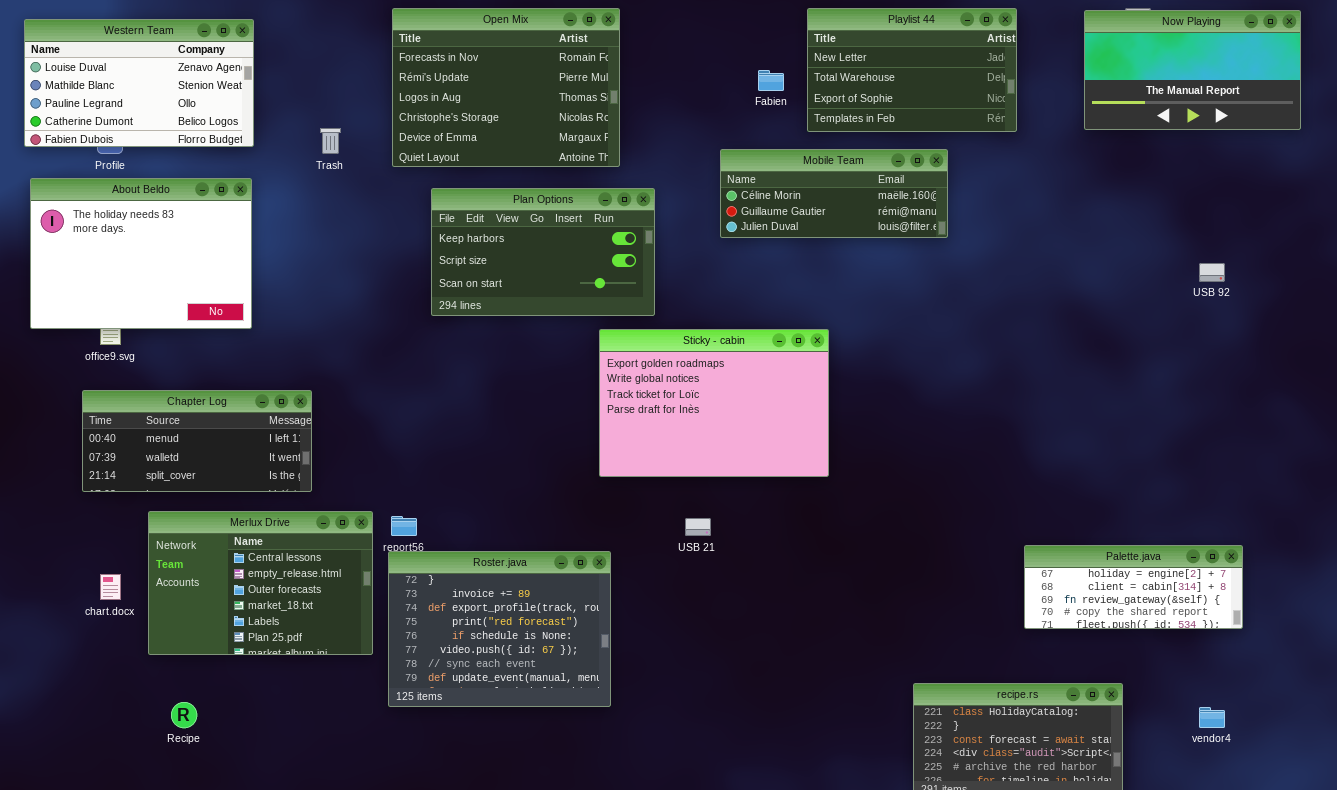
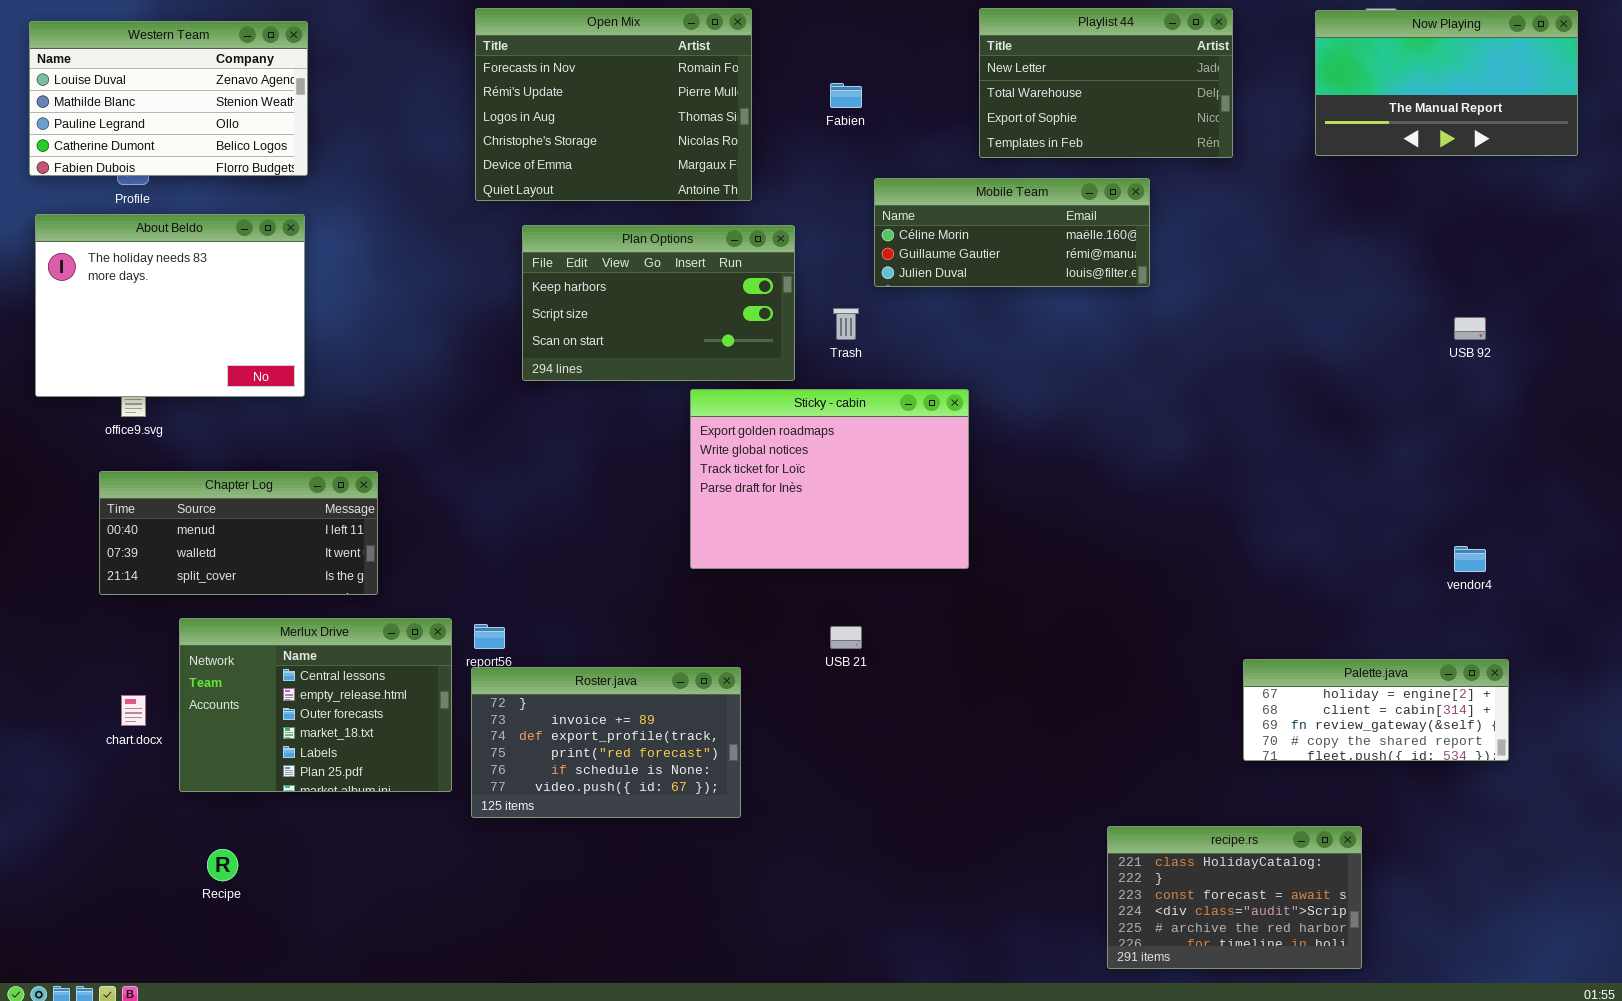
Fabien: [758,70,784,91] -> [830,83,862,108], moved
Trash: [320,128,341,154] -> [833,308,859,340], moved
Sticky - cabin: [599,329,829,477] -> [690,389,969,569], moved
Roster.java: [388,551,611,707] -> [471,667,741,818], resized
vendor4: [1199,707,1225,728] -> [1454,546,1486,572], moved

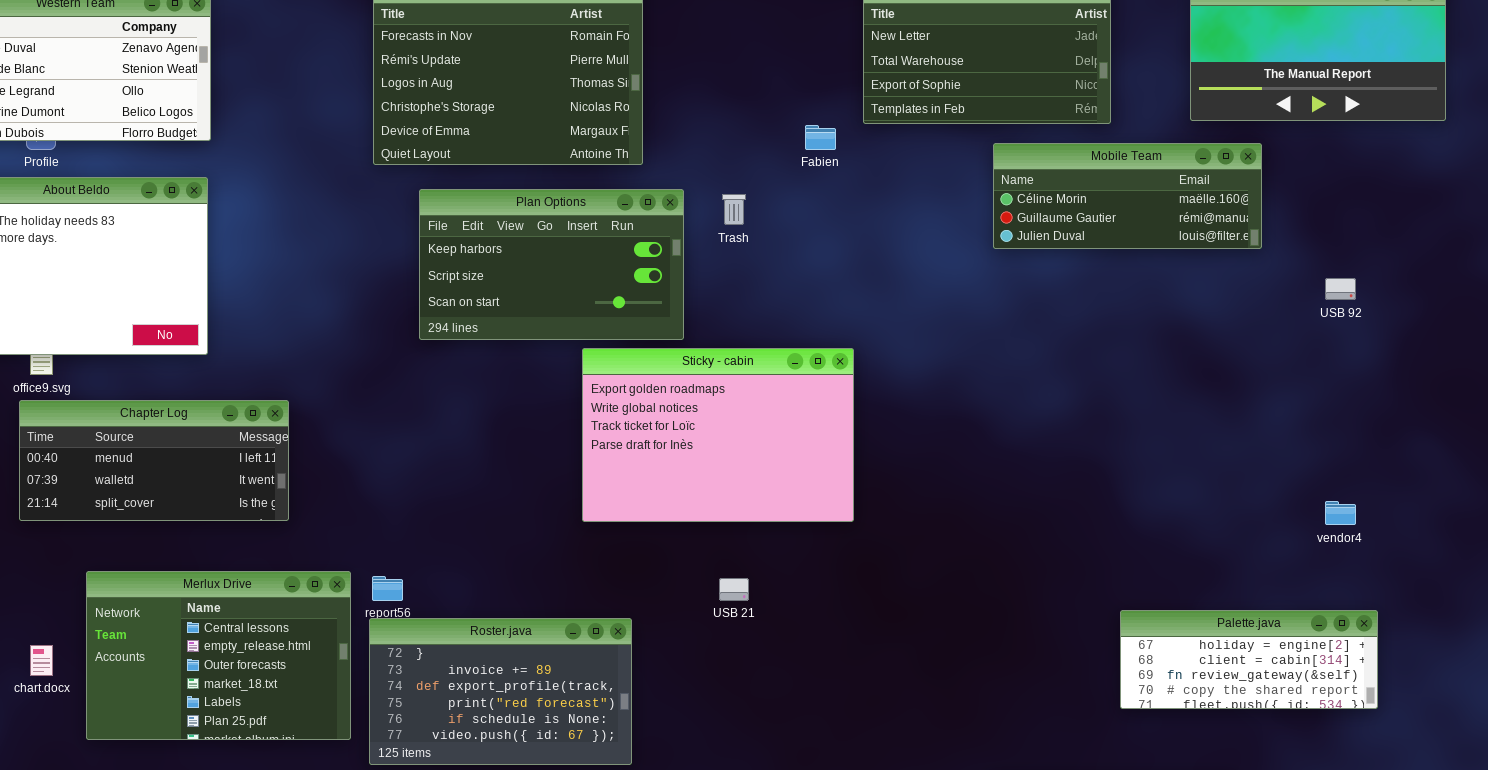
Fabien: [830,83,862,108] -> [805,125,836,150], moved
Mobile Team: [874,178,1150,287] -> [993,143,1262,249], moved
Trash: [833,308,859,340] -> [722,194,746,225], moved
Chapter Log: [99,471,378,595] -> [19,400,289,521], moved

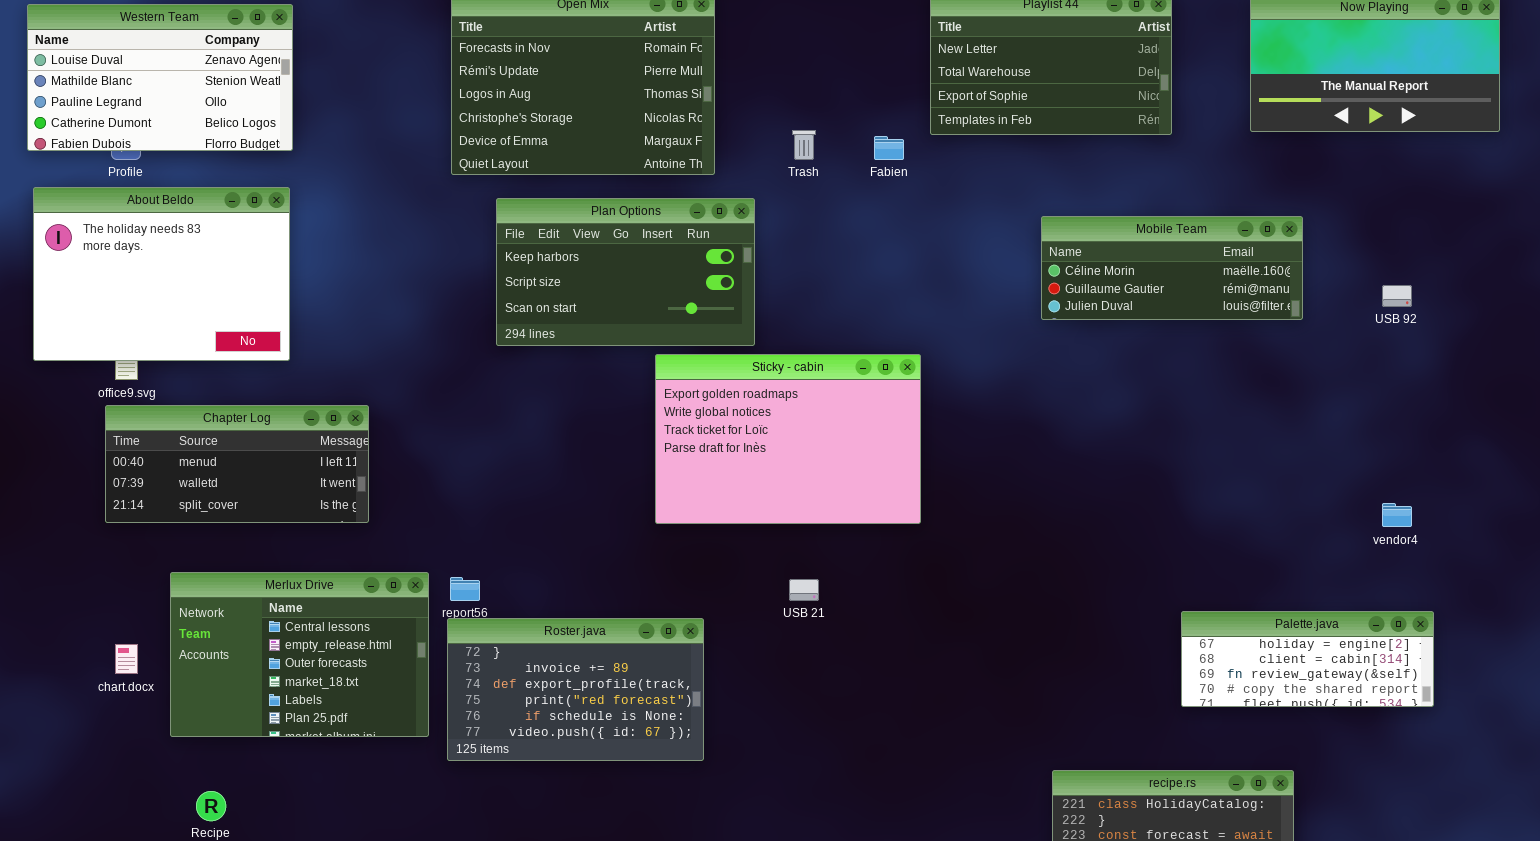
Mobile Team: [993,143,1262,249] -> [1041,216,1303,320], moved
Trash: [722,194,746,225] -> [792,130,816,160], moved

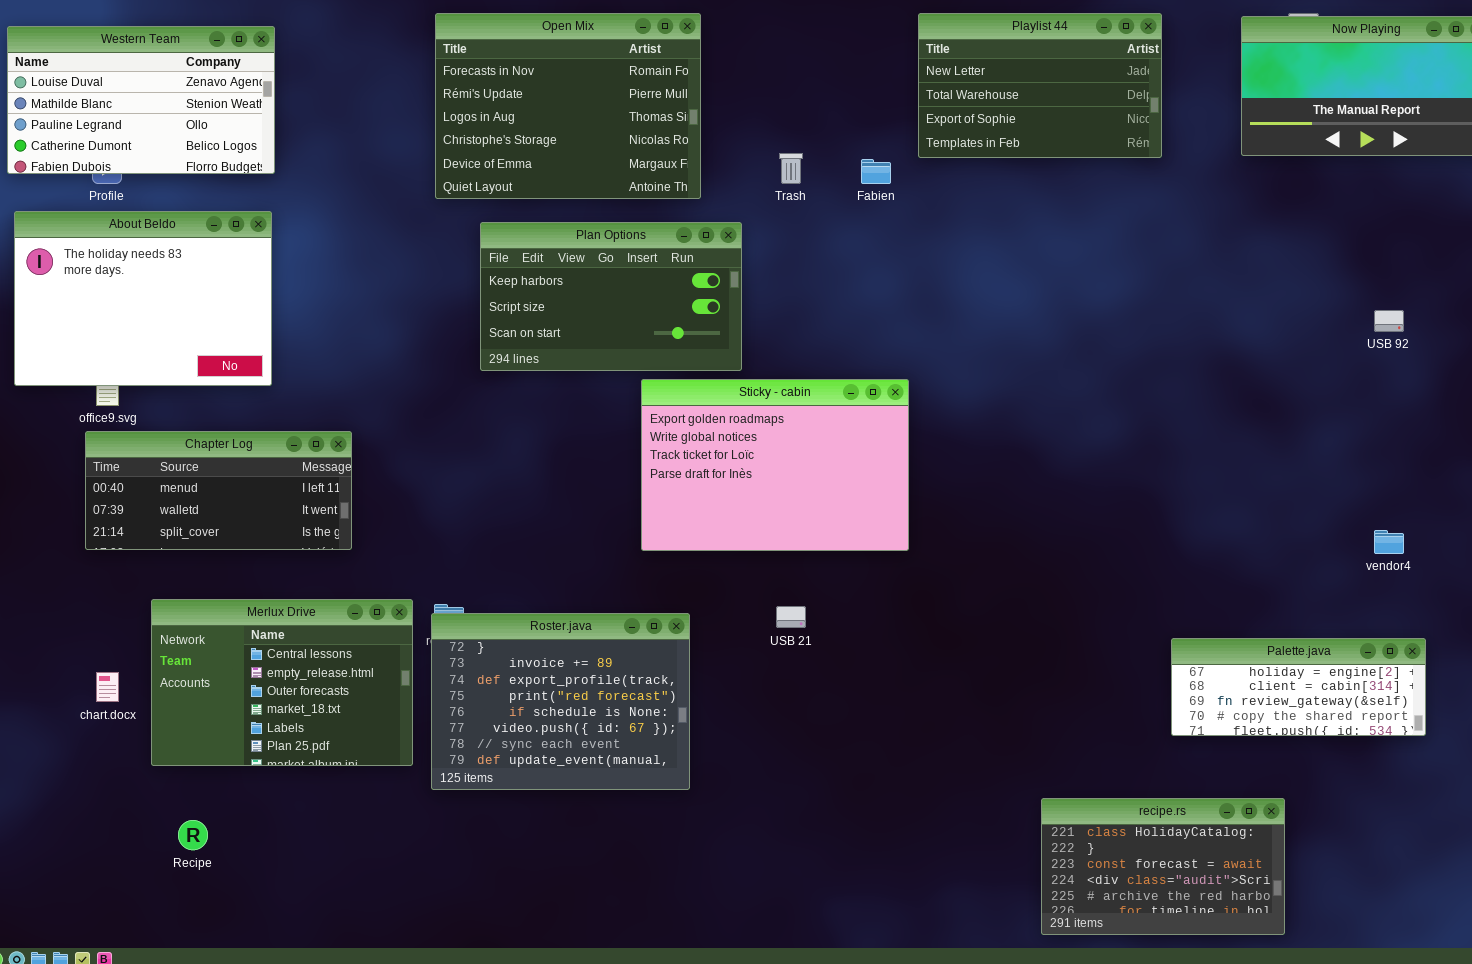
Mobile Team: [1041,216,1303,320] -> none, closed
Roster.java: [447,618,704,761] -> [431,613,690,790], resized

